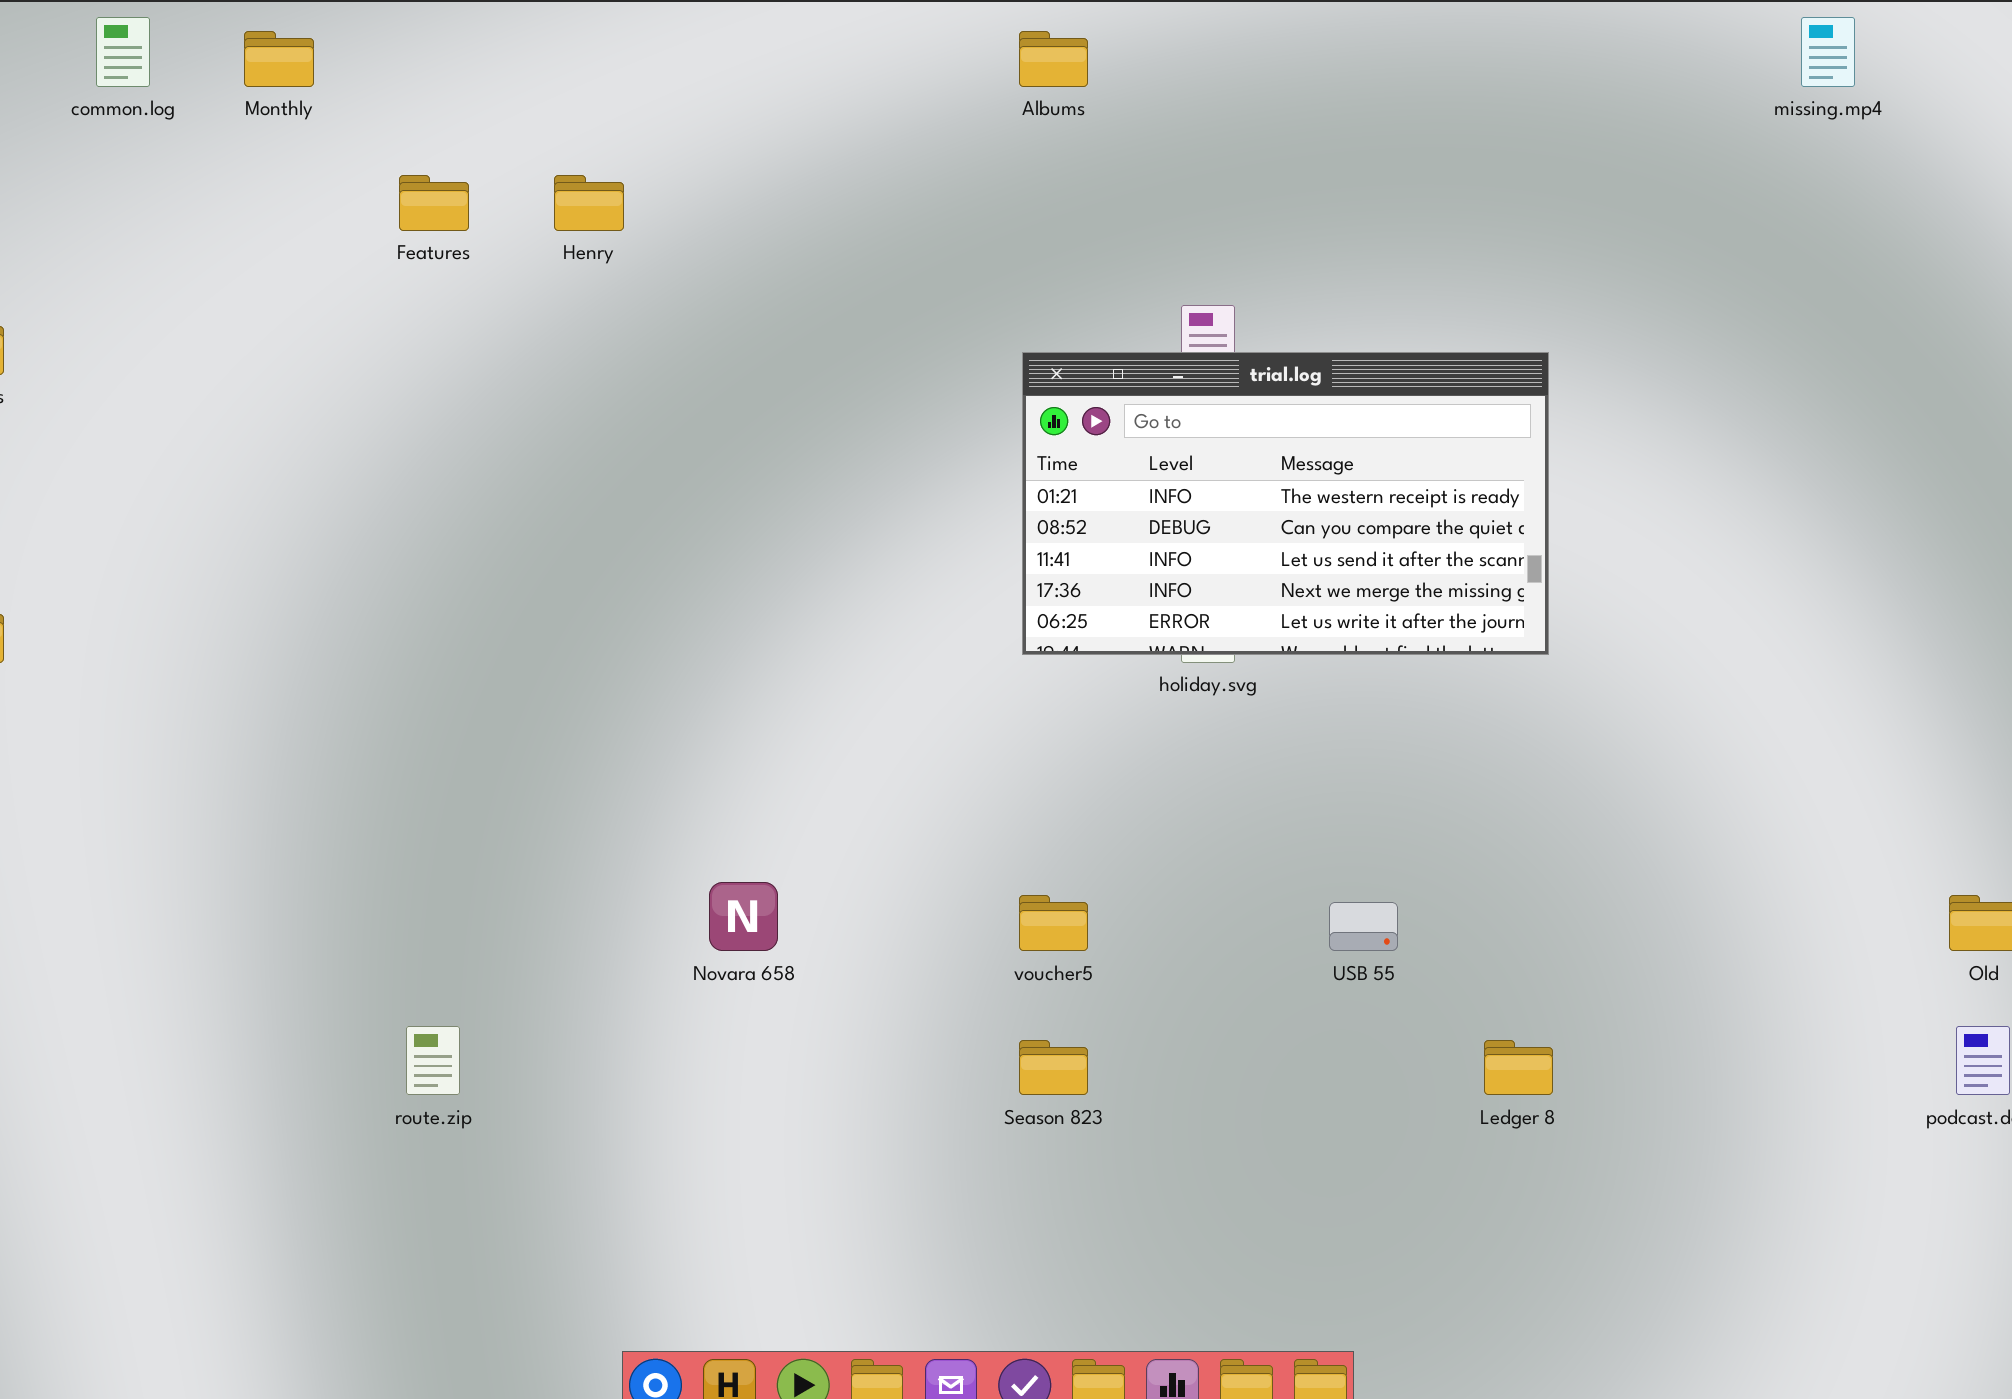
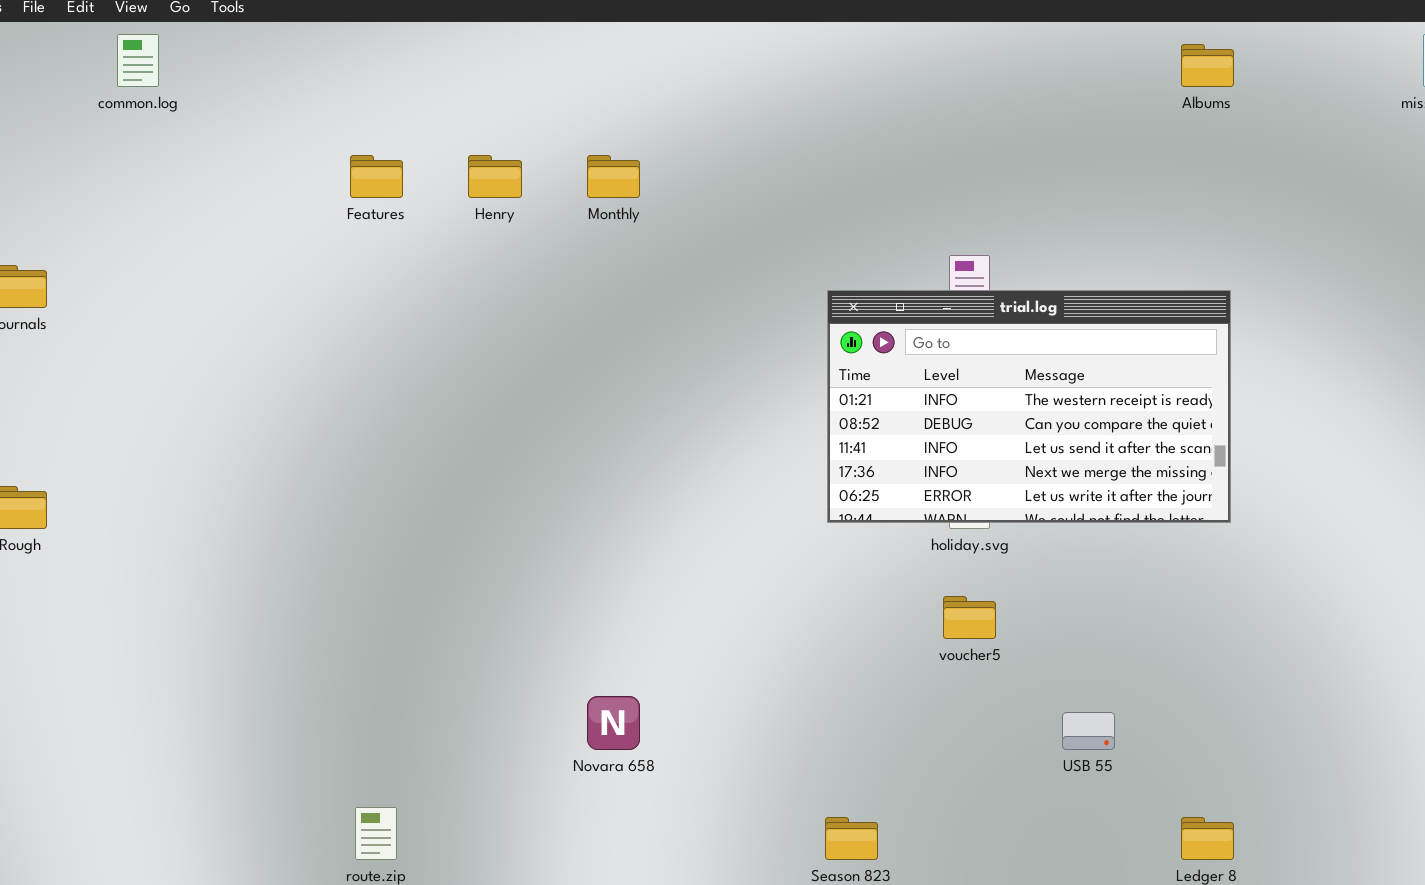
Monthly: [244,31,314,87] -> [587,155,640,198], moved
Albums: [1019,31,1088,87] -> [1181,44,1234,87], moved
voucher5: [1019,895,1088,951] -> [943,596,996,639], moved

